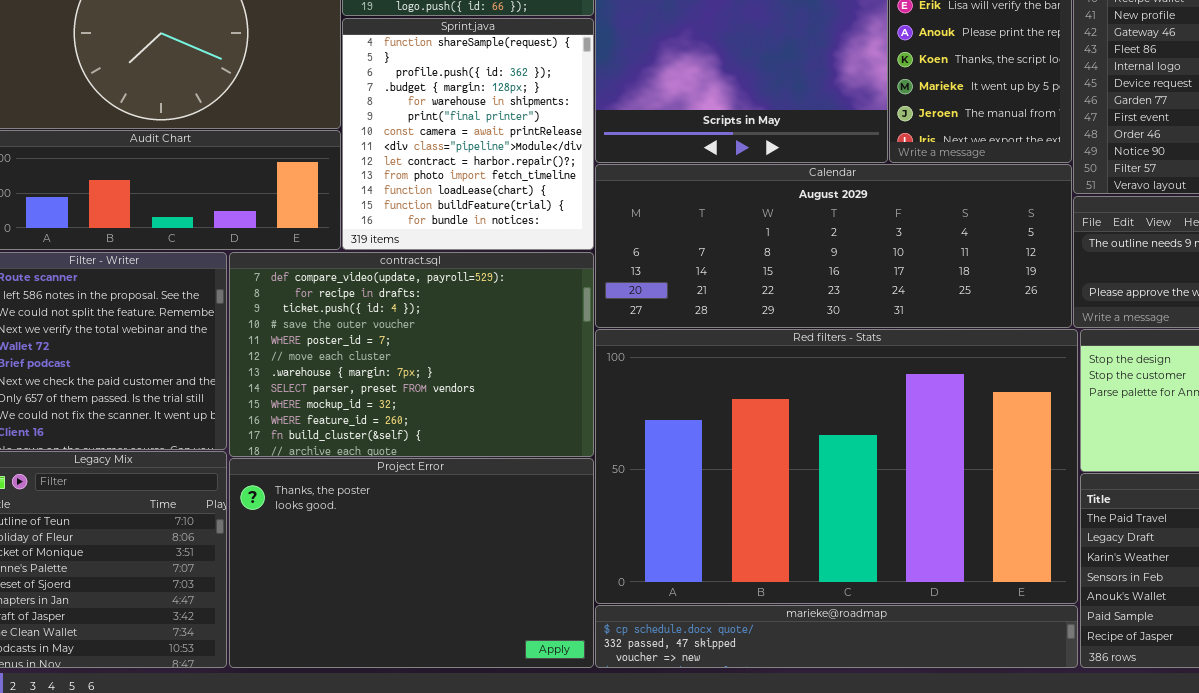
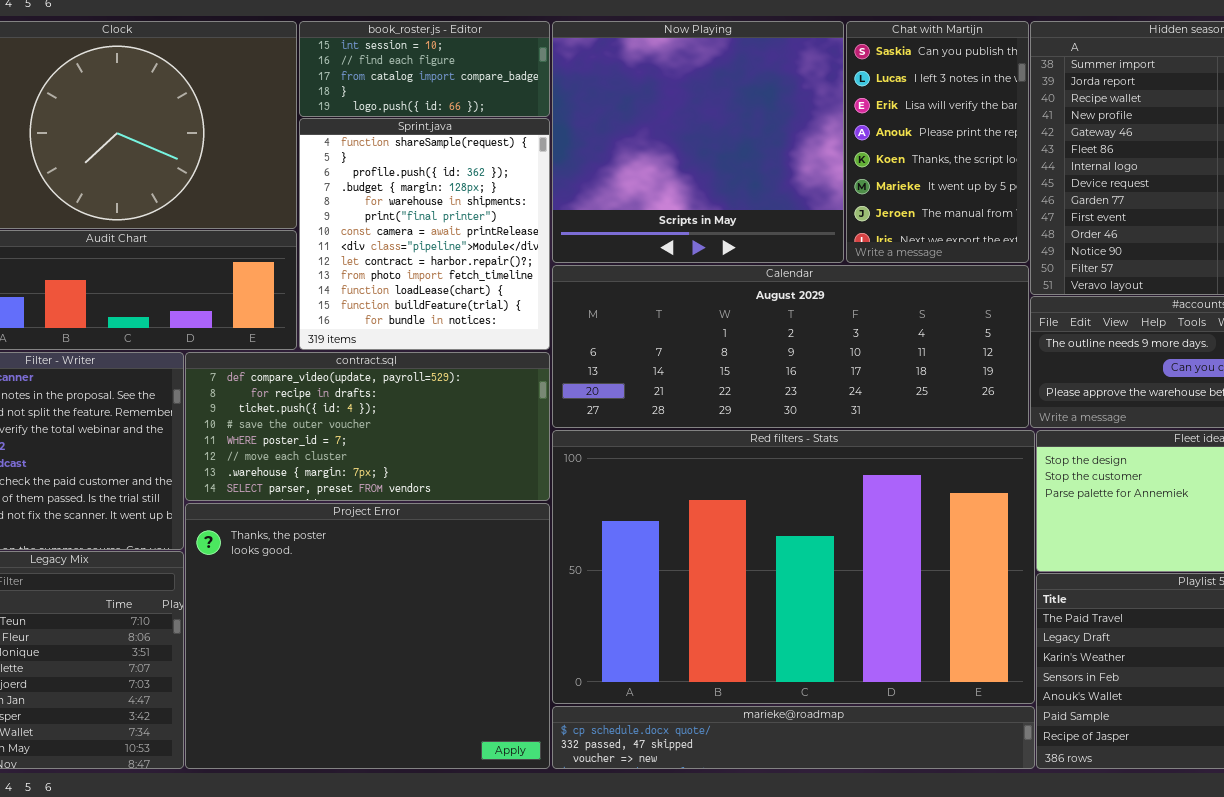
contract.sql: [229,252,594,457] -> [185,352,550,501], resized
Project Error: [229,458,594,668] -> [185,503,550,769], resized

